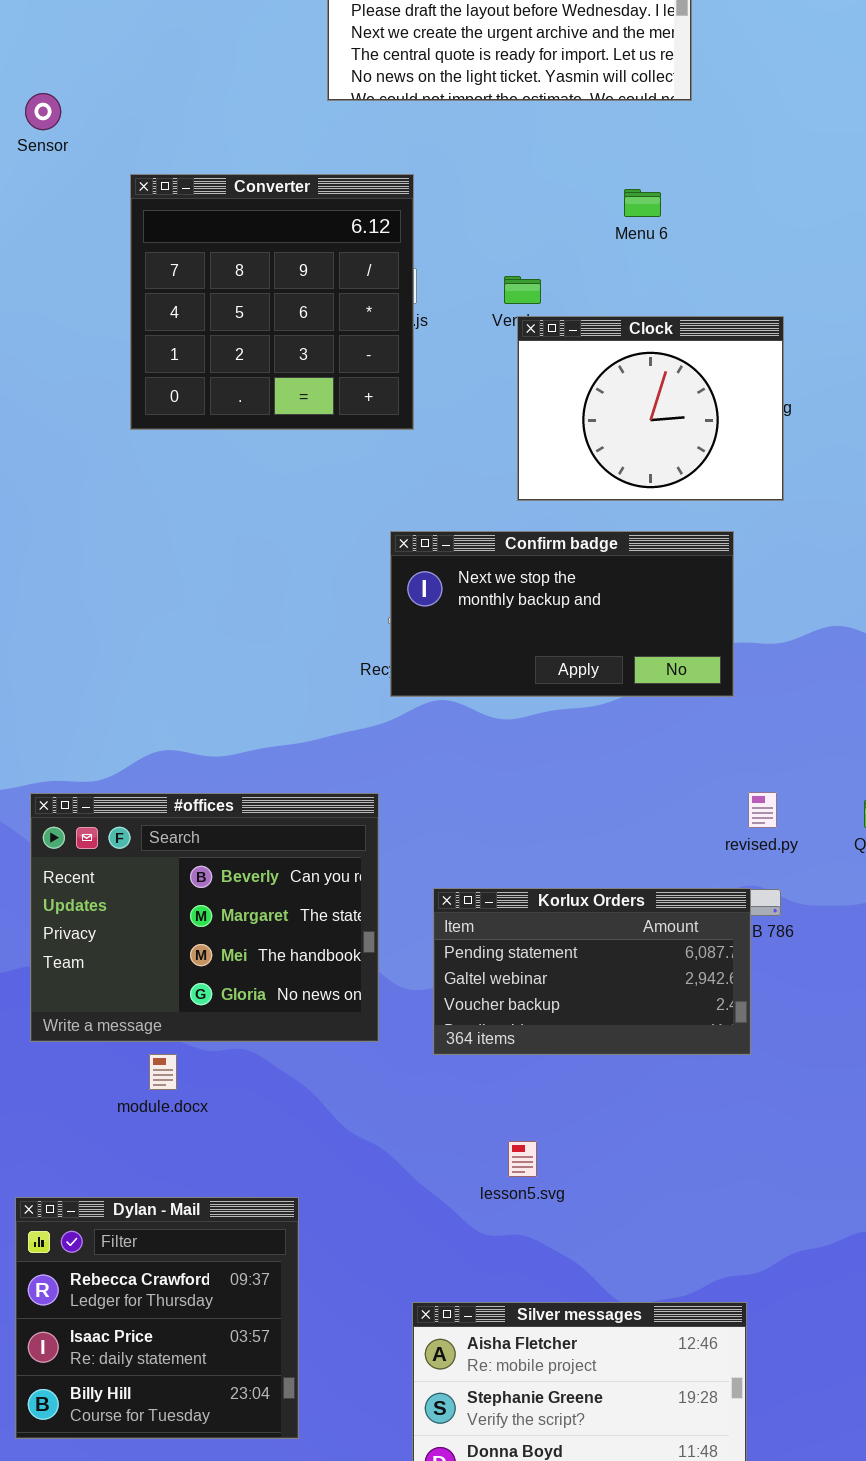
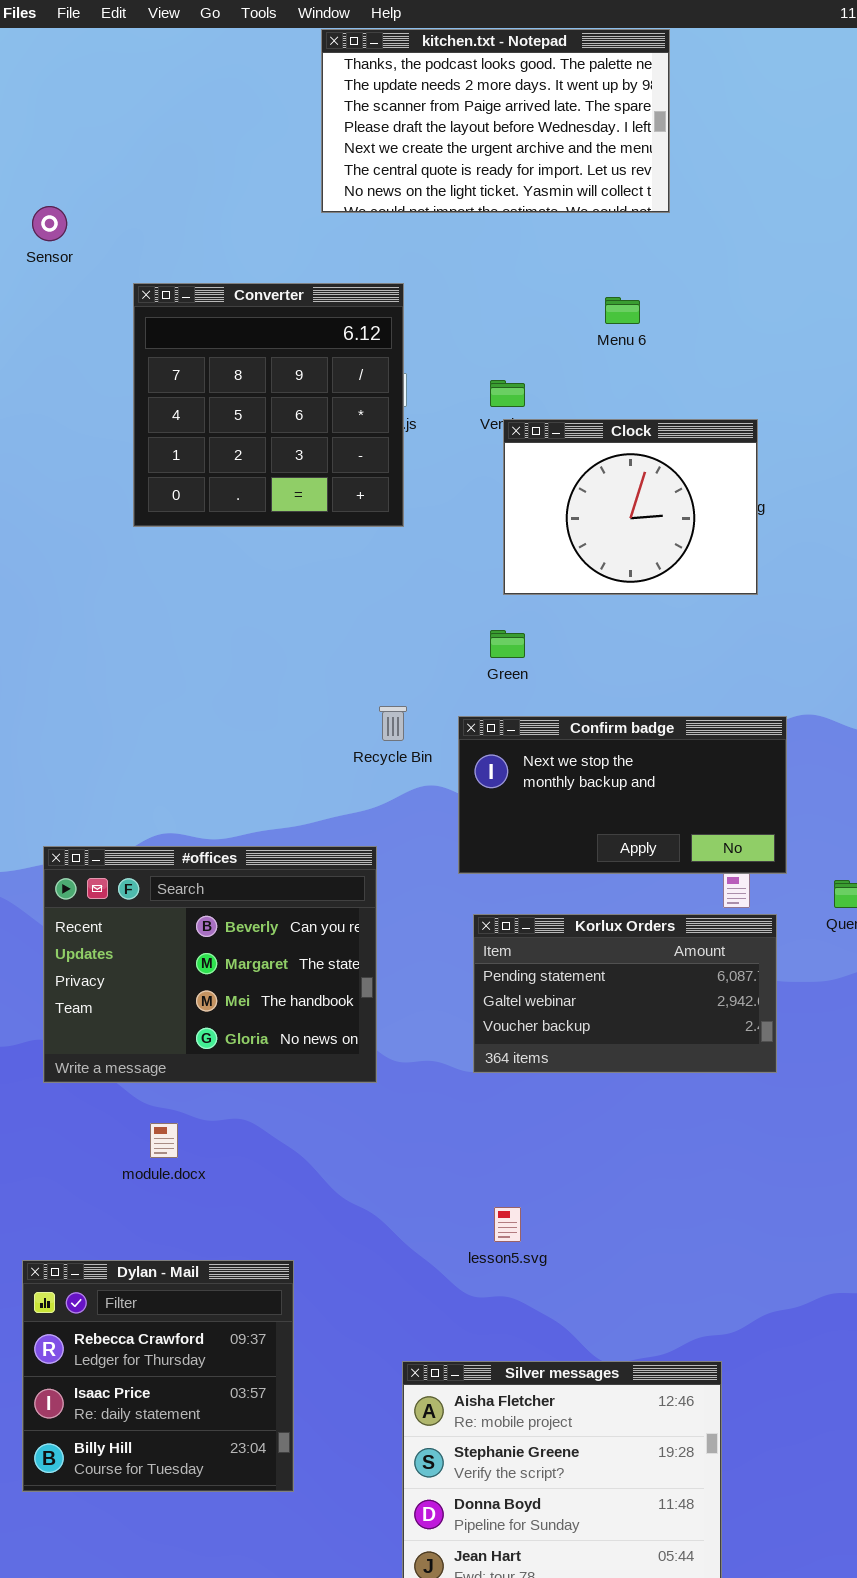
Confirm badge: [390,531,734,697] -> [458,716,787,874], moved
#offices: [30,793,379,1042] -> [43,846,377,1083], moved
Korlux Orders: [433,888,751,1055] -> [473,914,777,1073], moved

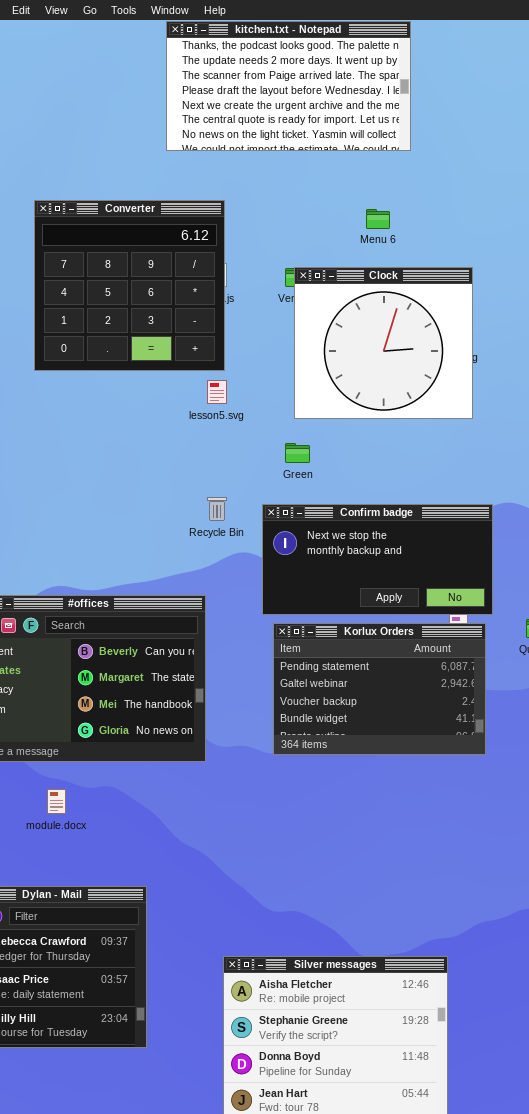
Clock: [503,419,758,595] -> [294,267,473,419], resized
Korlux Orders: [473,914,777,1073] -> [273,623,486,755], resized
lesson5.svg: [494,1207,521,1242] -> [207,380,227,404], moved

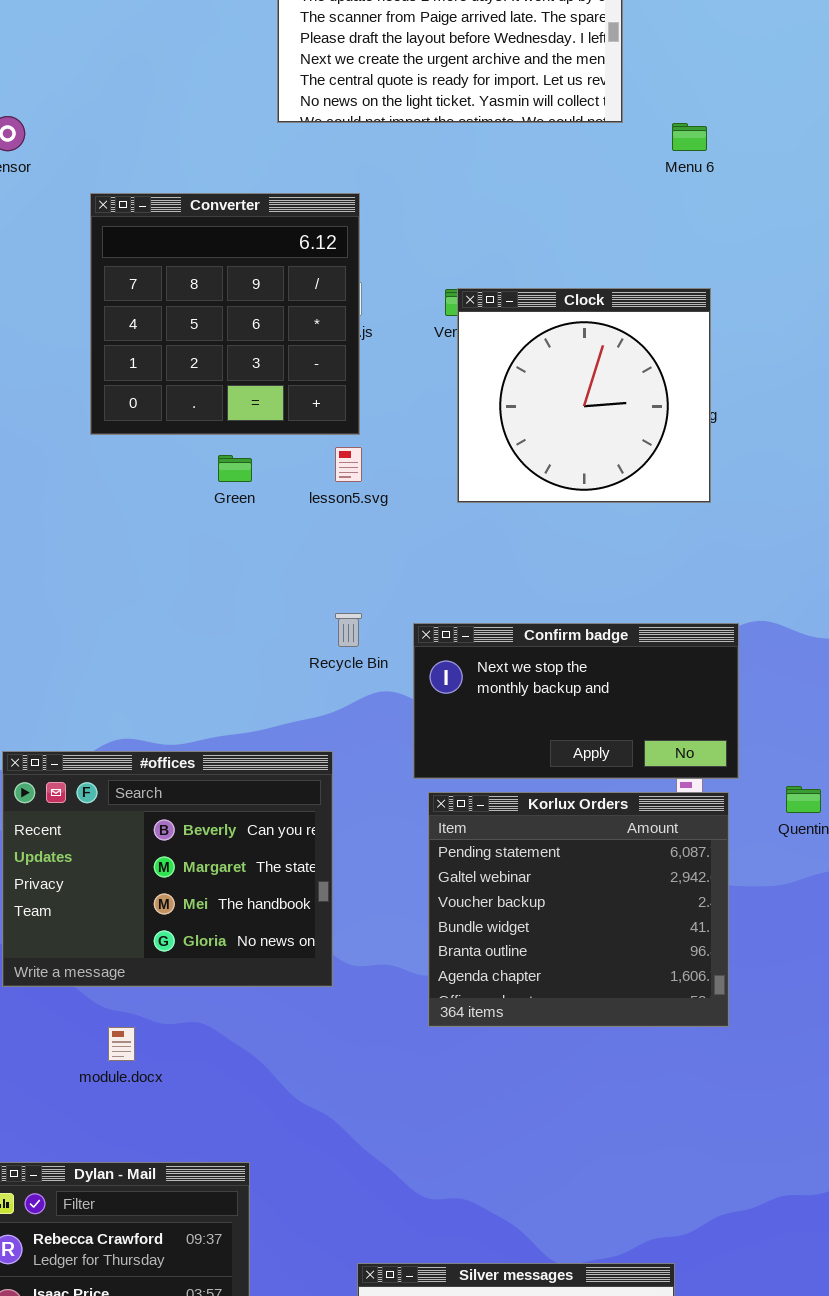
Menu 6: [366,209,390,229] -> [672,123,707,151], moved
Green: [285,443,310,463] -> [218,455,252,482], moved
Korlux Orders: [273,623,486,755] -> [428,792,729,1027], resized

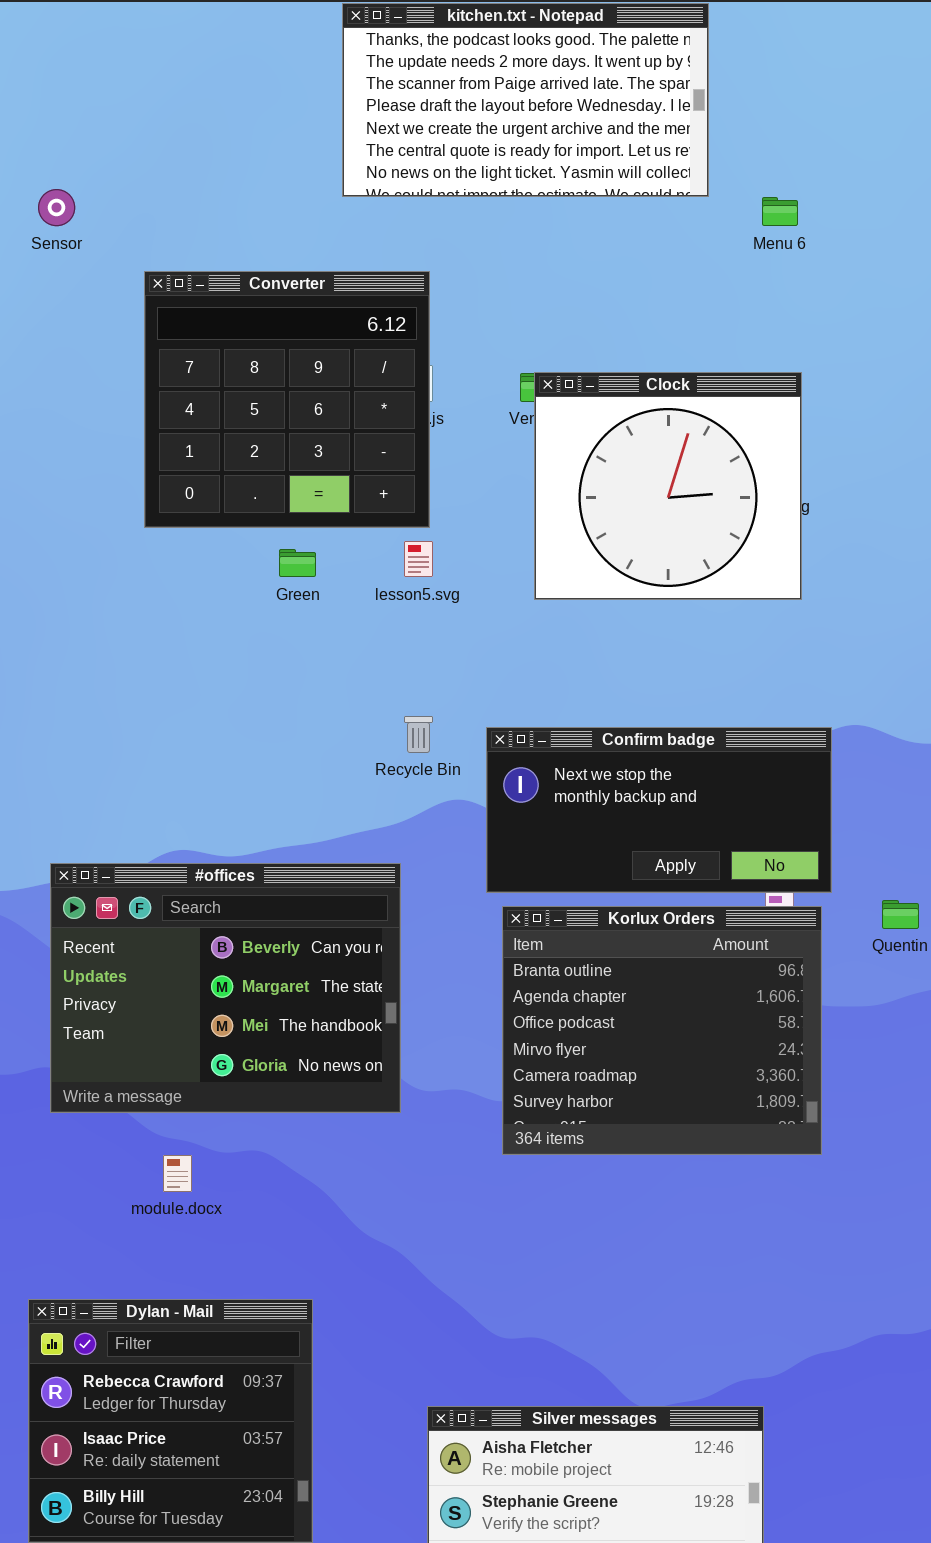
Korlux Orders: [428,792,729,1027] -> [502,906,822,1155], scrolled down 4 rows

